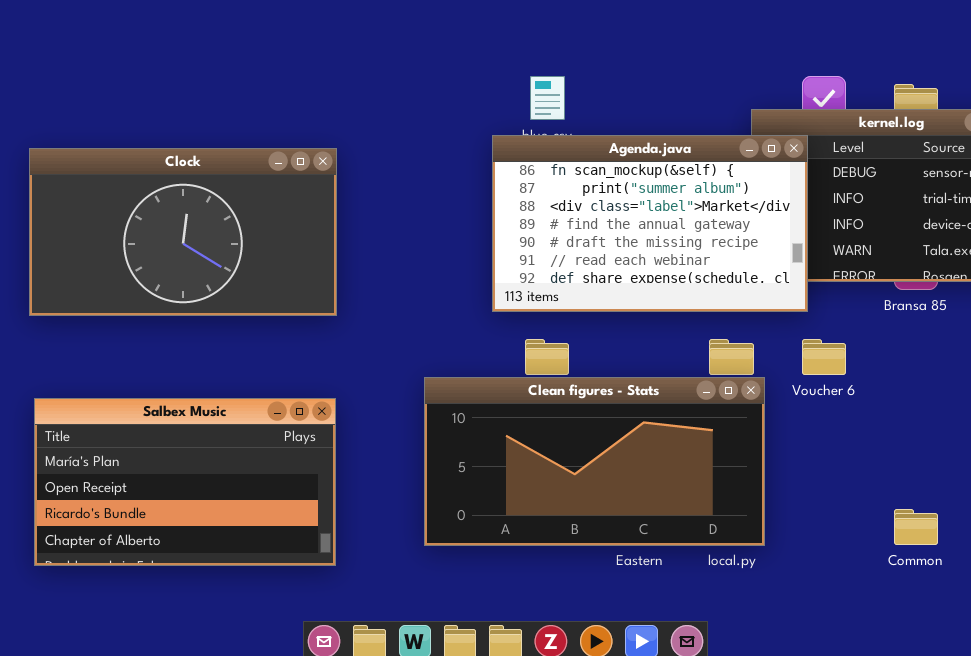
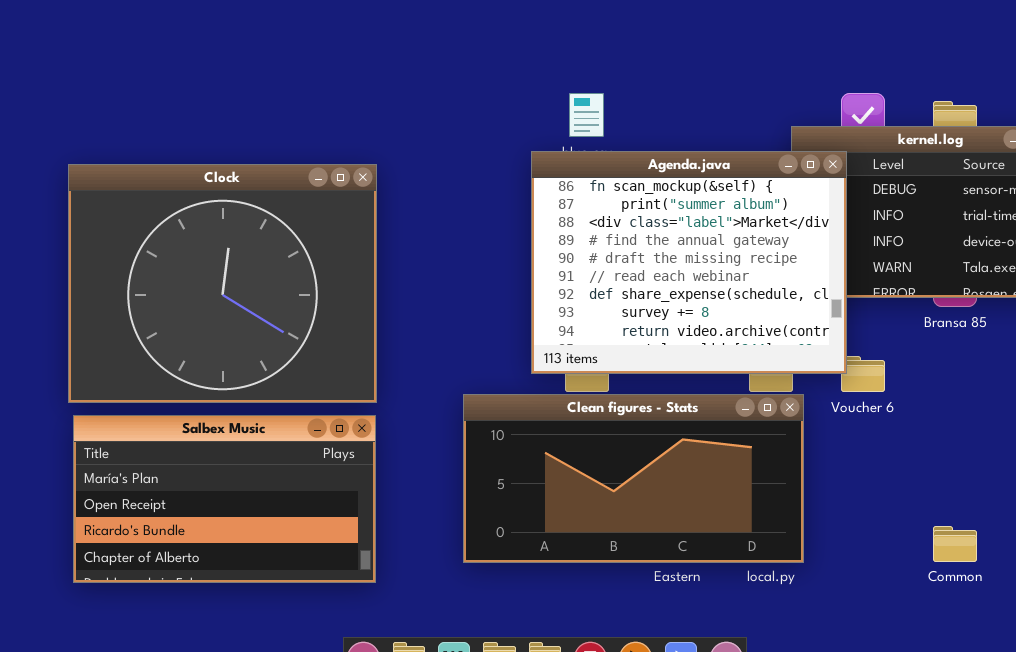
Agenda.java: [492,135,808,312] -> [531,151,847,374], resized
Clock: [29,148,337,316] -> [68,164,377,403], resized

